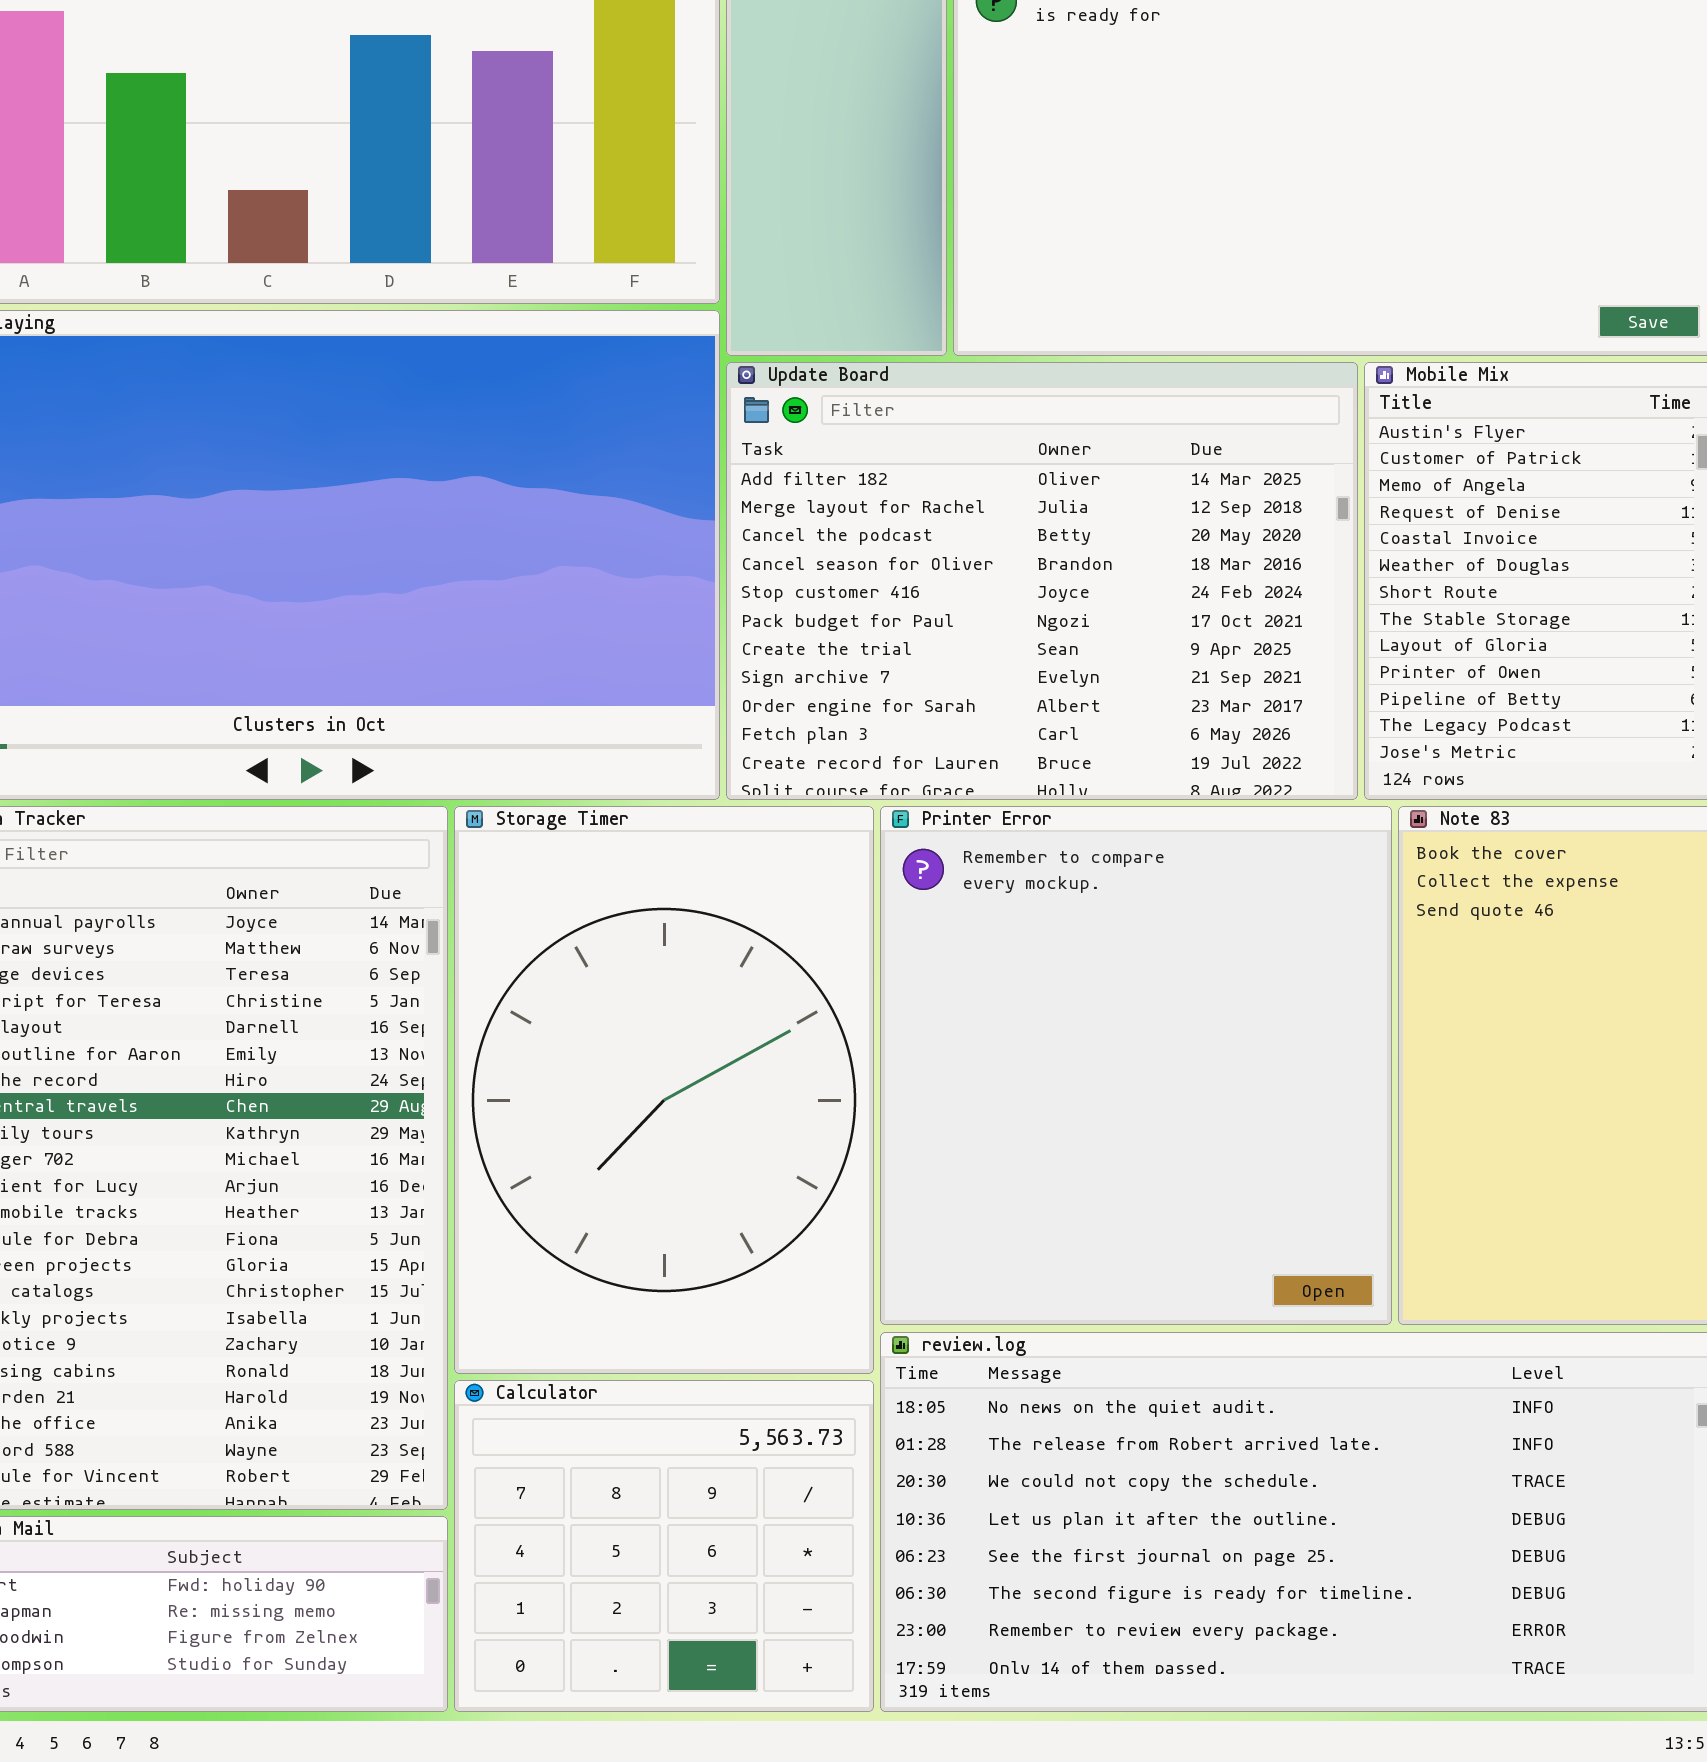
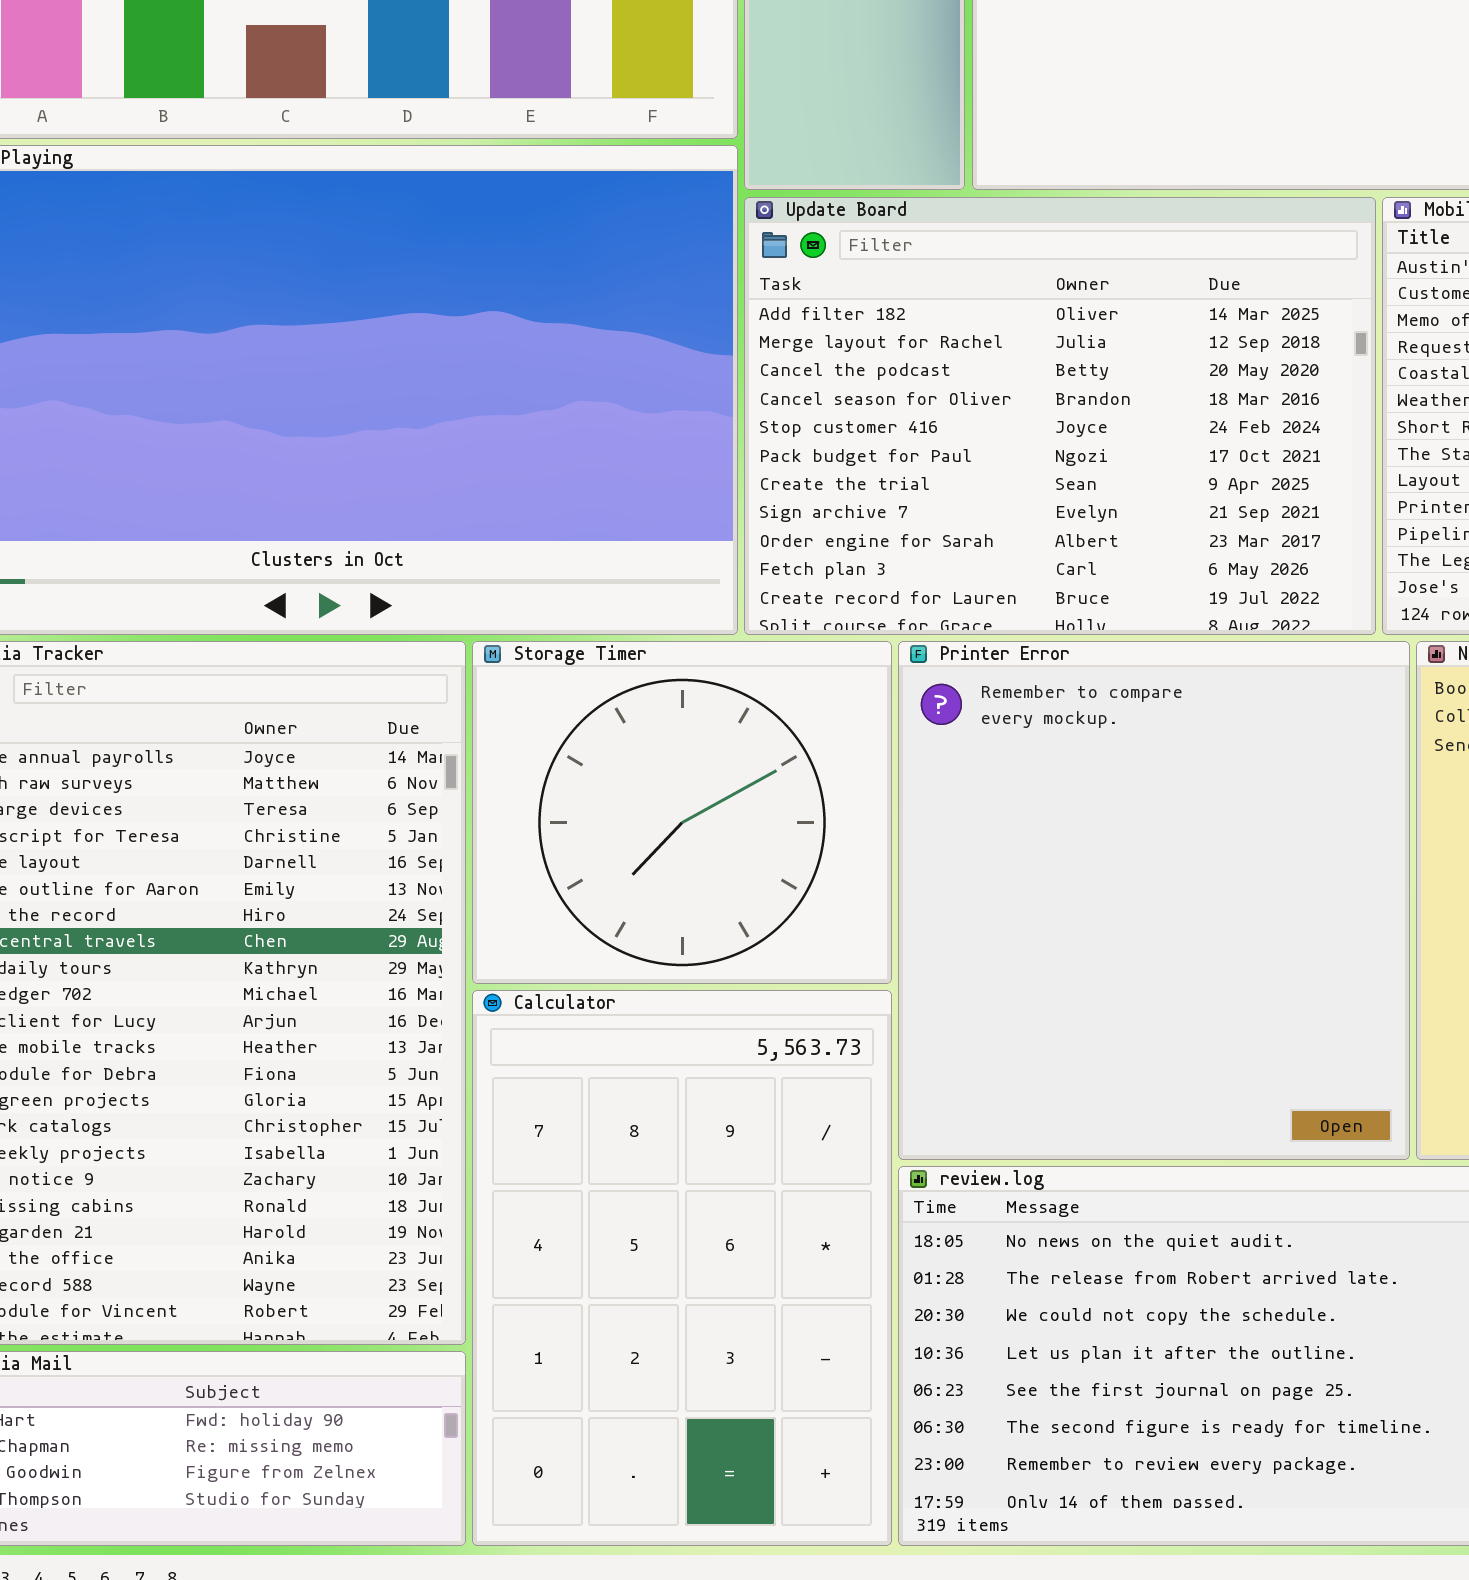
Storage Timer: [454,806,874,1374] -> [472,641,892,984], resized
Calculator: [454,1380,874,1712] -> [472,990,892,1546], resized

